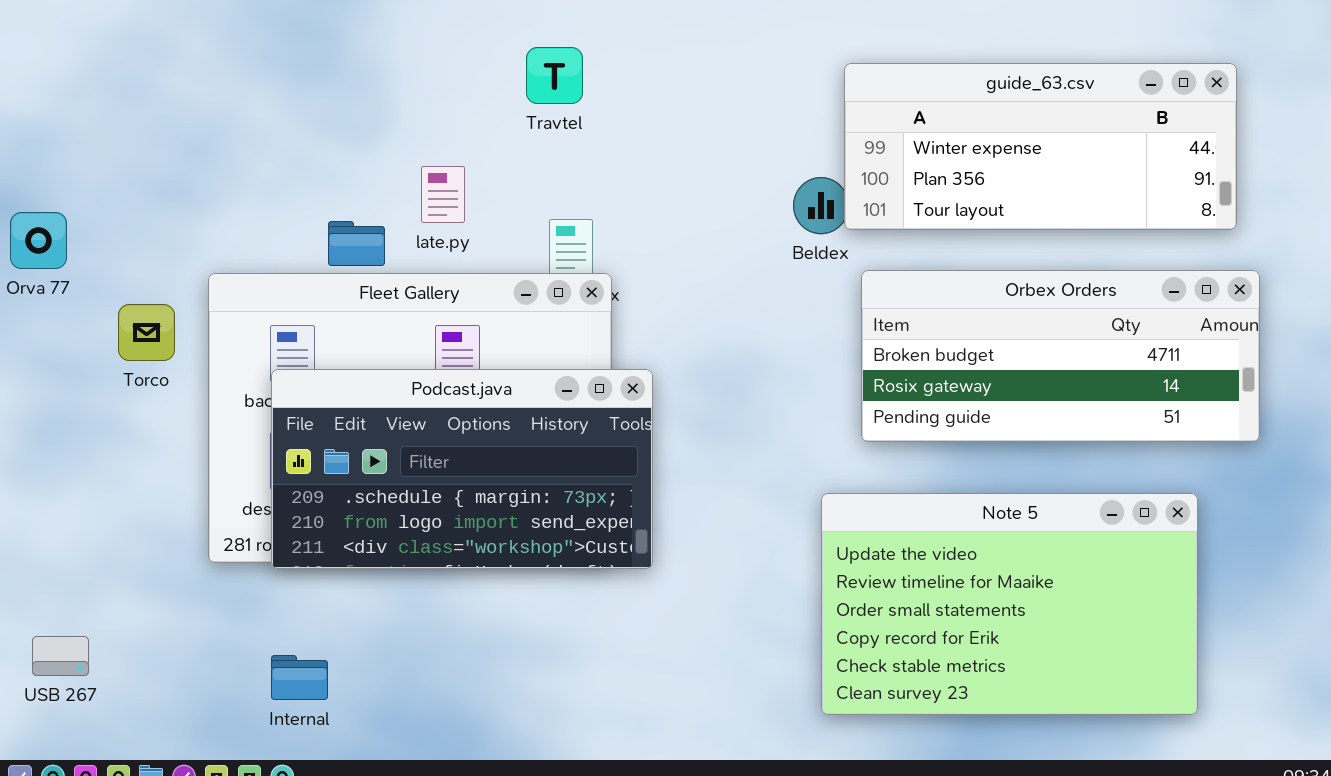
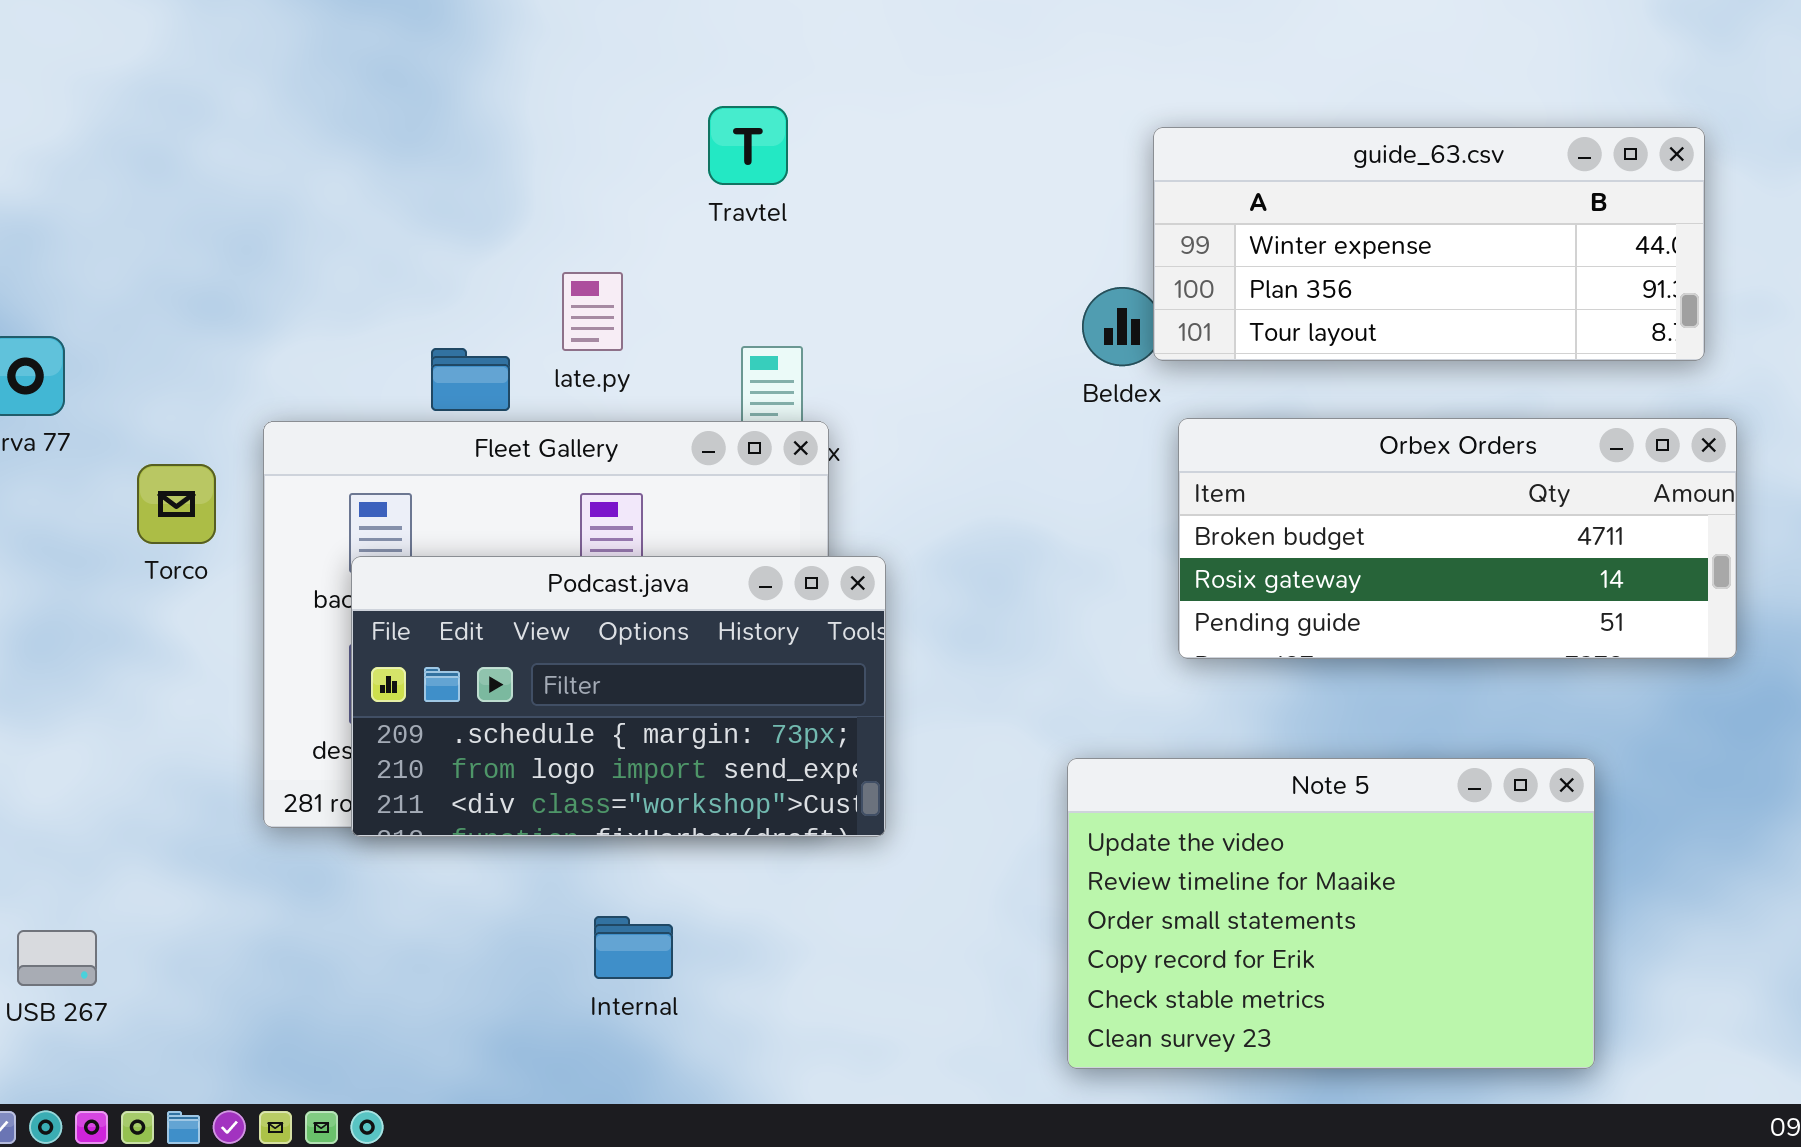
Note 5: [821,493,1198,715] -> [1067,758,1595,1069], moved
Internal: [271,655,328,700] -> [594,916,673,979], moved

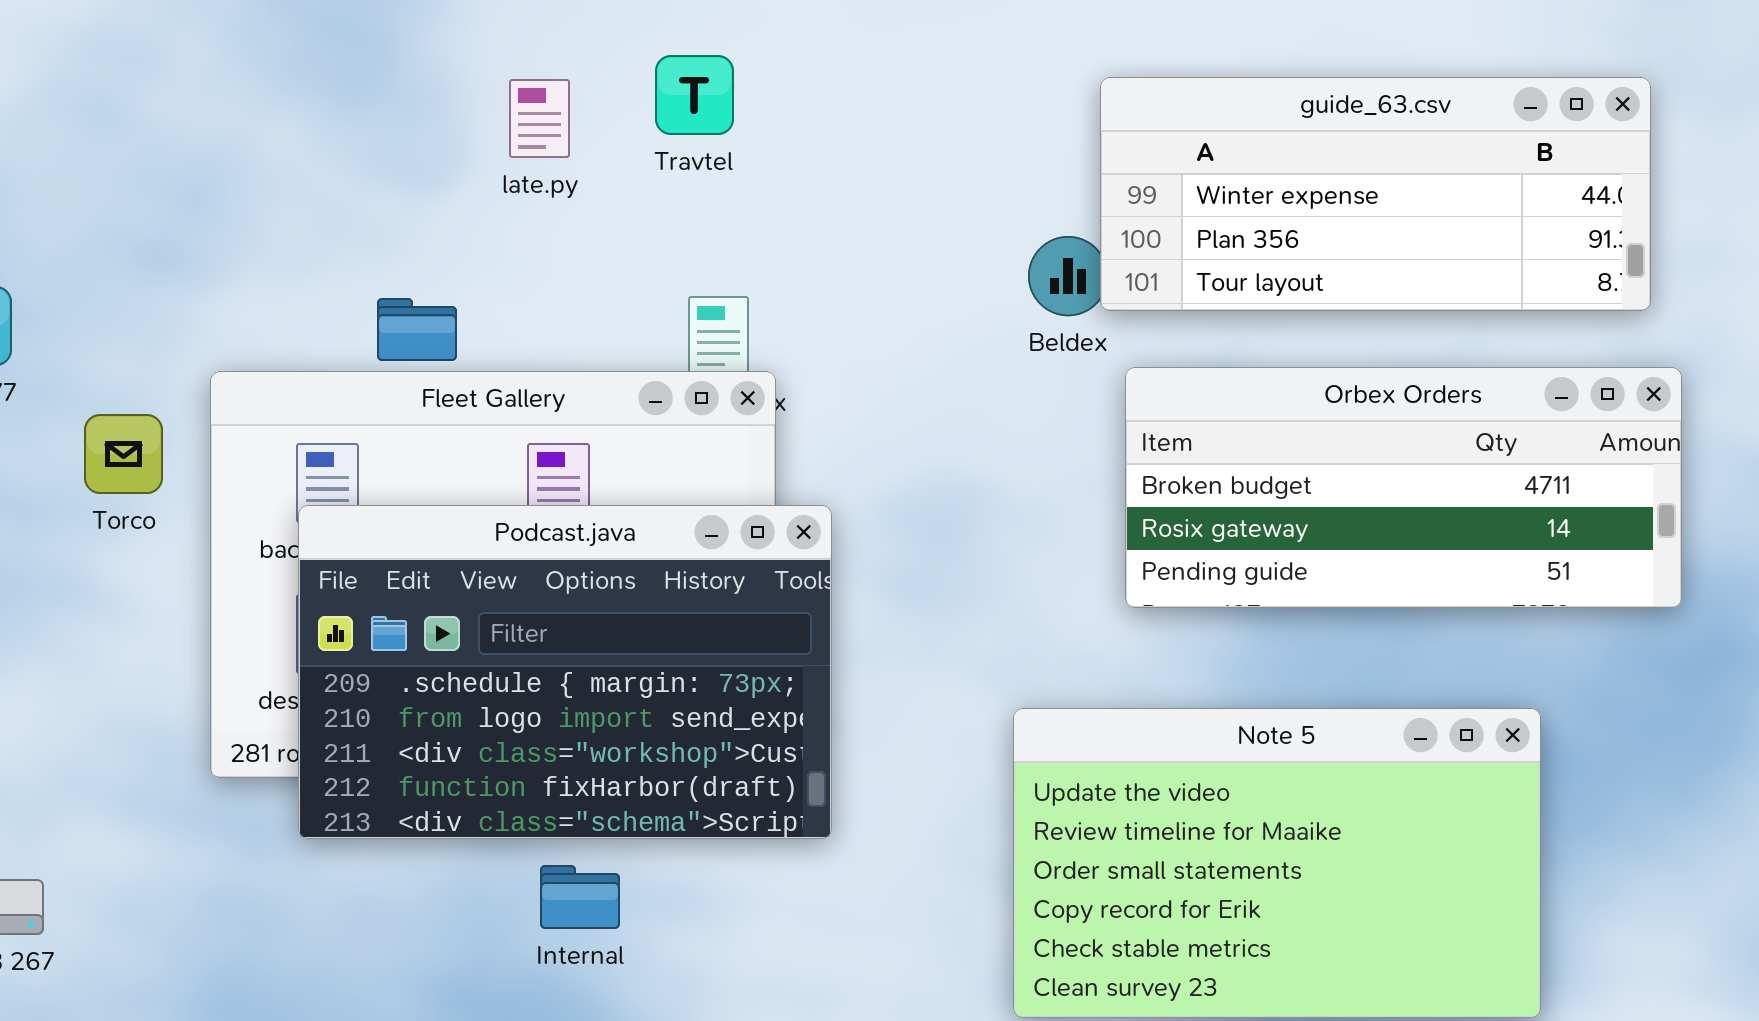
late.py: [562,272,623,351] -> [509,79,570,158], moved
Podcast.java: [351,556,886,837] -> [298,505,832,839], resized

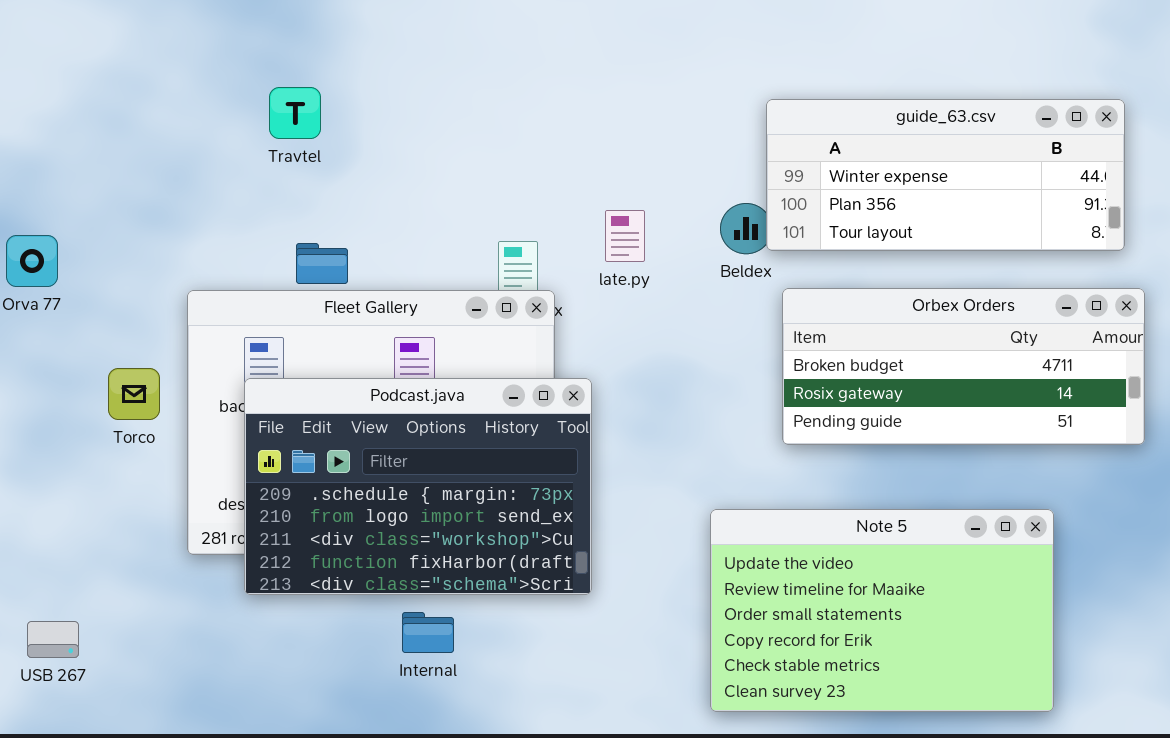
Travtel: [655,55,734,135] -> [269,87,321,139], moved
late.py: [509,79,570,158] -> [605,210,645,262], moved
Torco: [84,414,163,494] -> [108,368,160,420], moved

